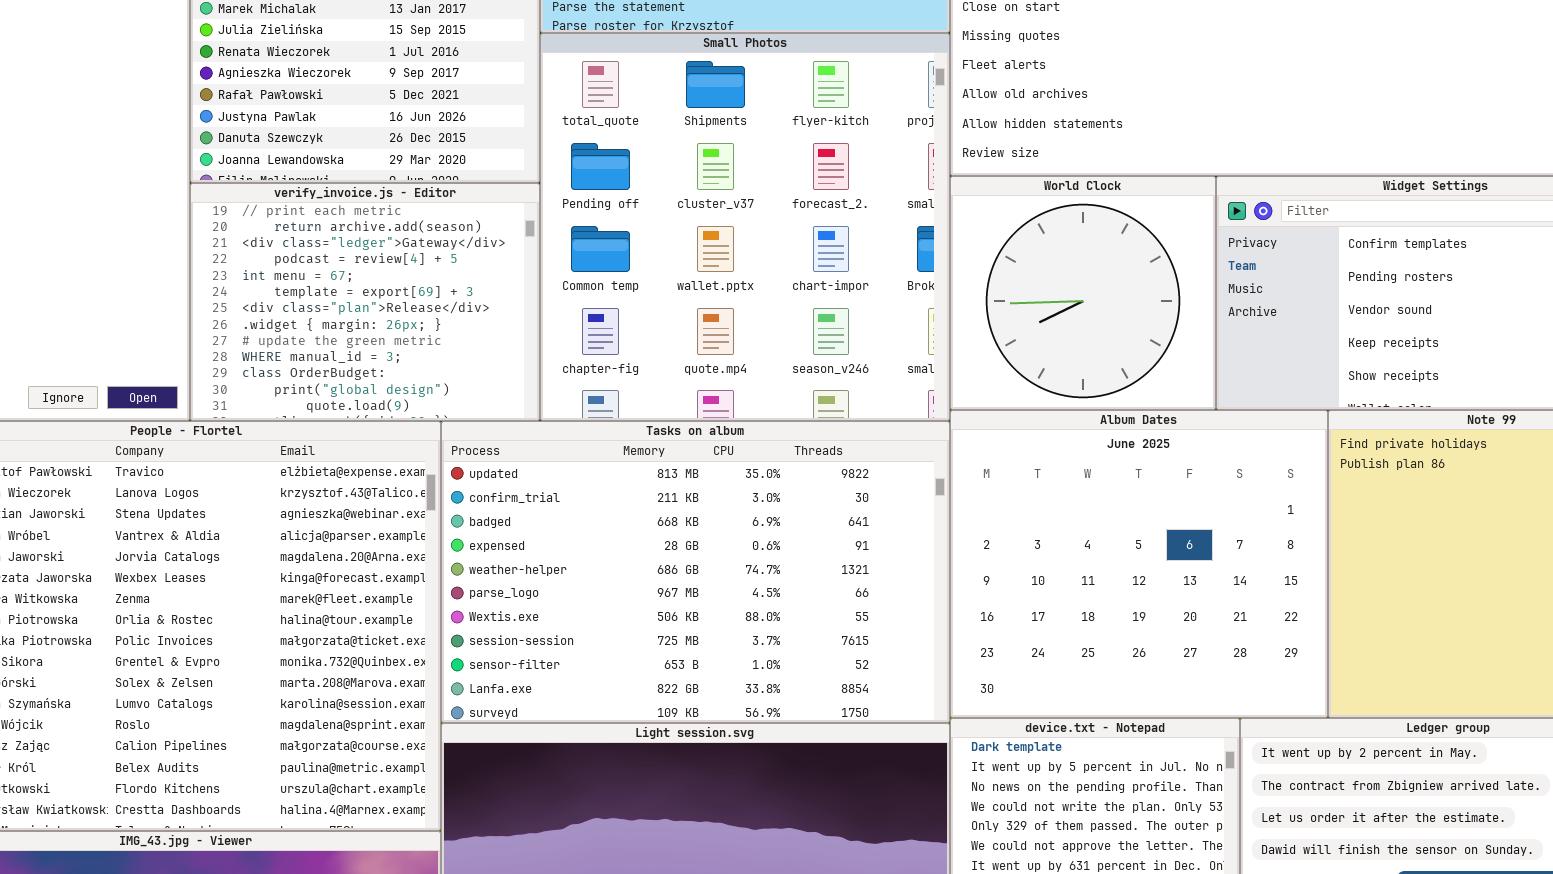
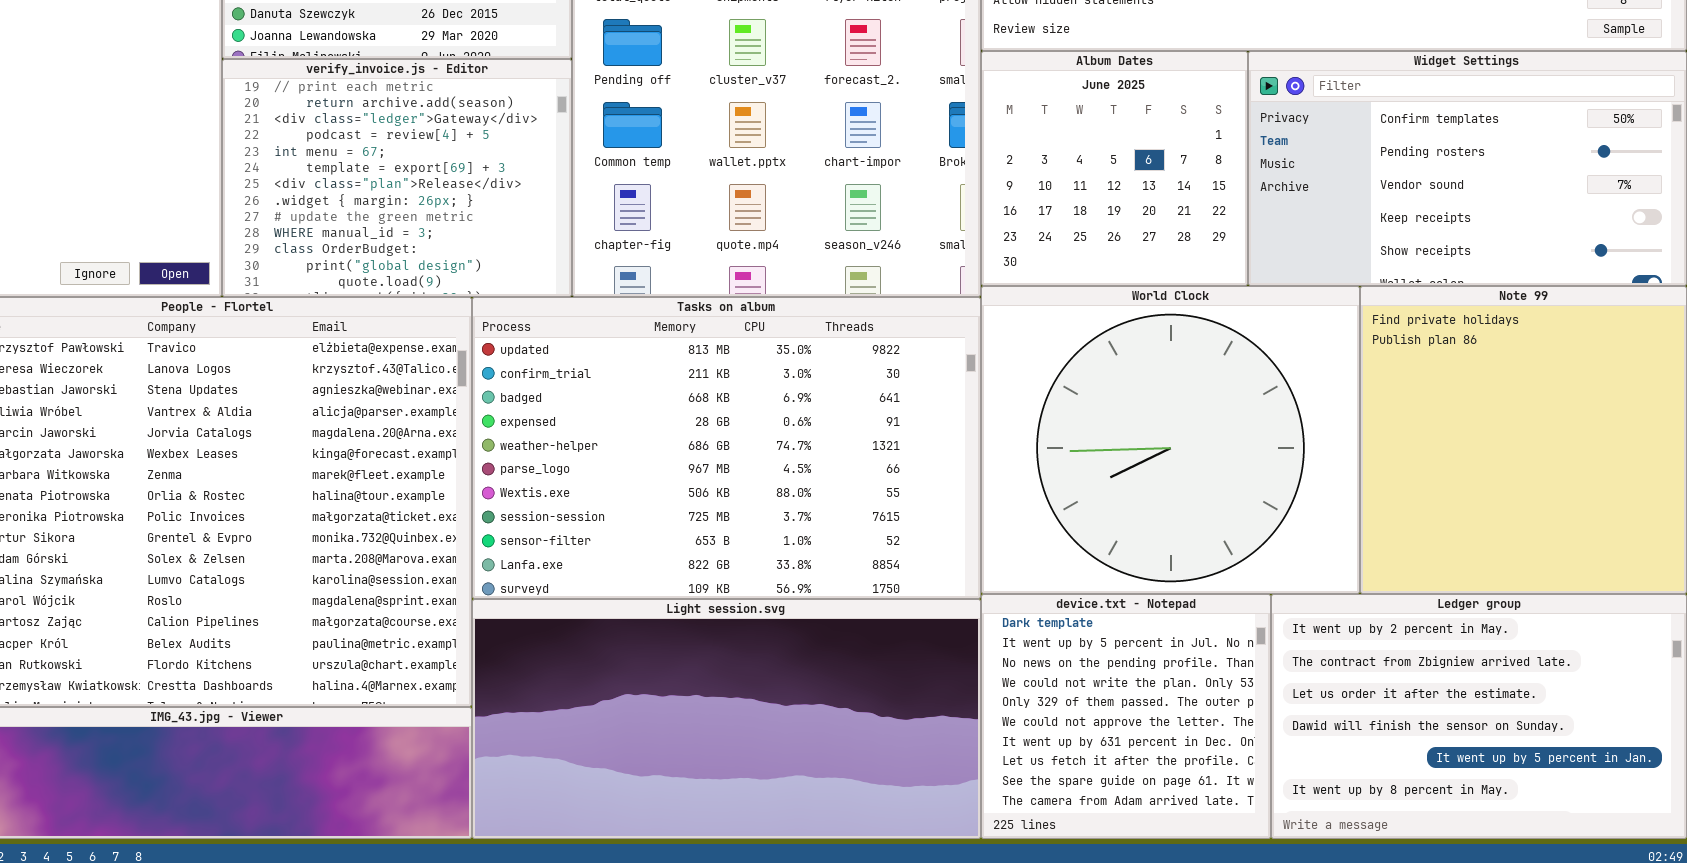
World Clock: [950,176,1216,410] -> [981,286,1360,594], moved, resized
Album Dates: [950,410,1328,718] -> [981,51,1248,286], moved, resized

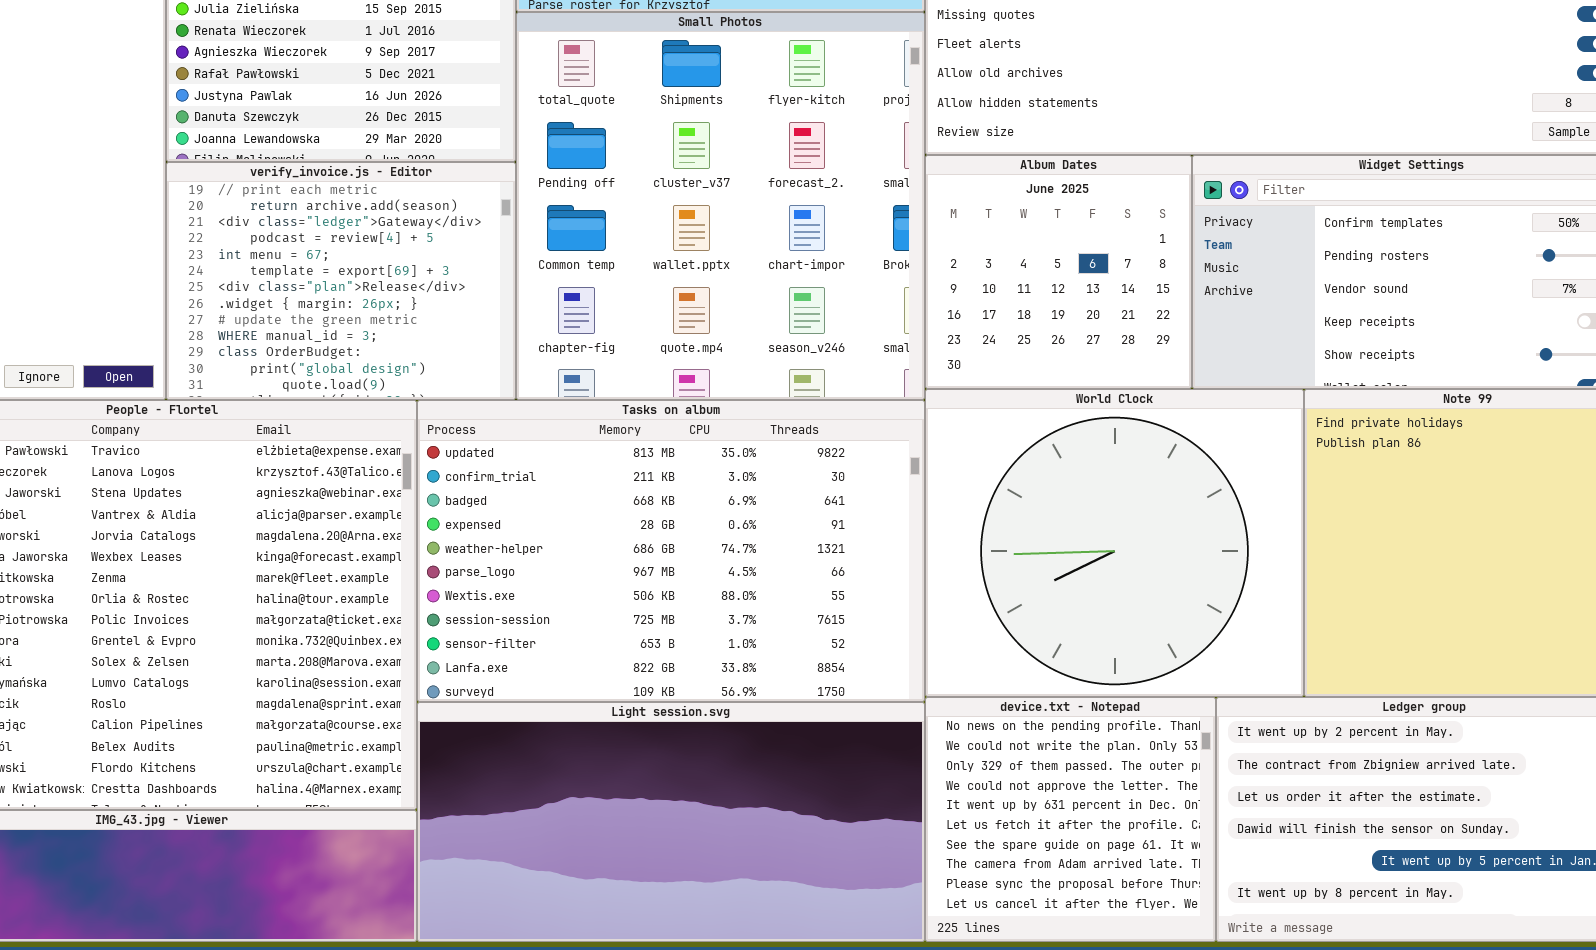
device.txt - Notepad: [981,594,1271,839] -> [925,697,1216,942], scrolled down 2 rows

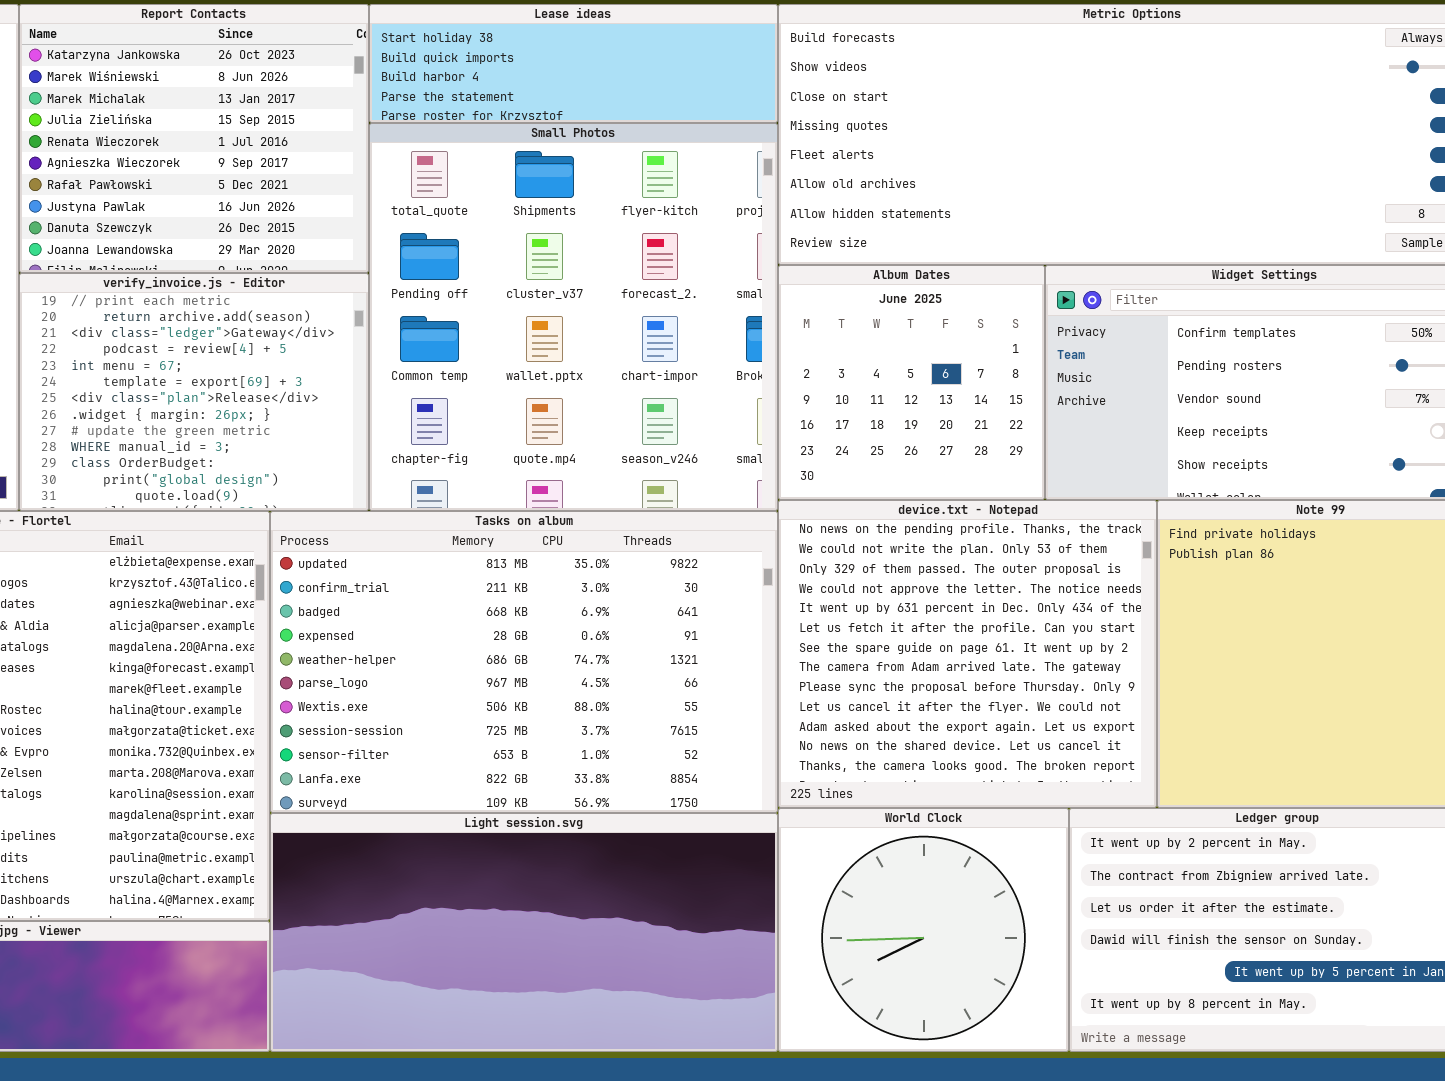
World Clock: [925,389,1304,697] -> [778,808,1069,1052], moved, resized
device.txt - Notepad: [925,697,1216,942] -> [778,500,1157,808], moved, resized

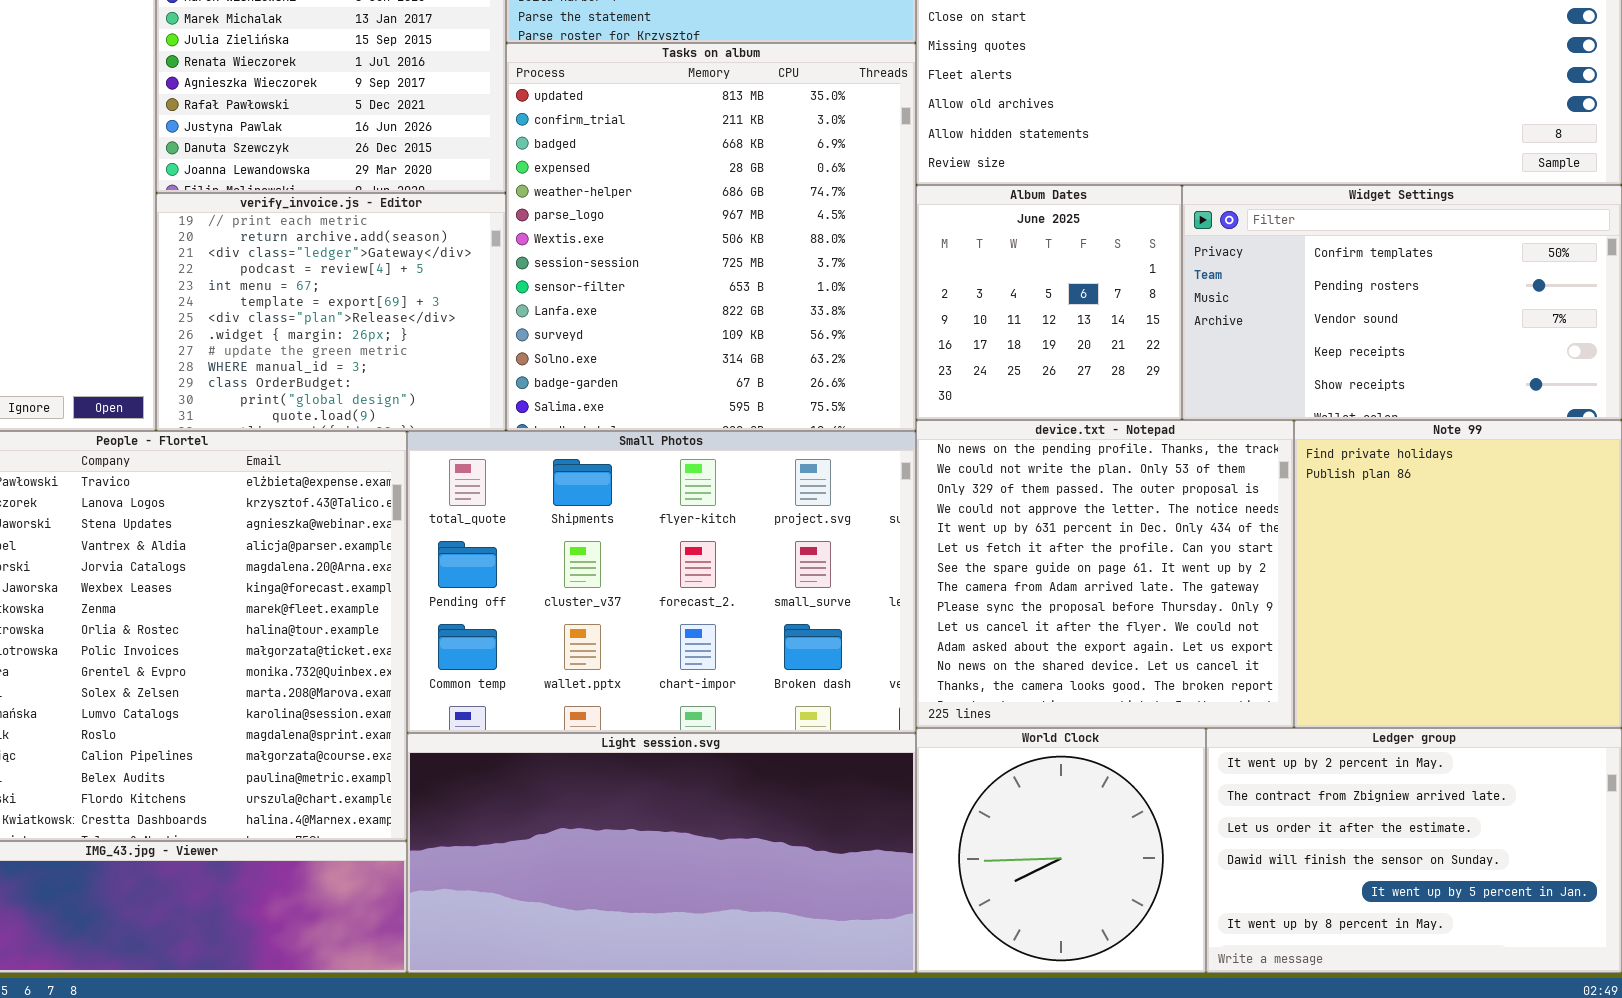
Small Photos: [369,123,778,511] -> [407,431,916,733], moved, resized
Tasks on album: [270,511,778,813] -> [506,43,916,431], moved, resized

